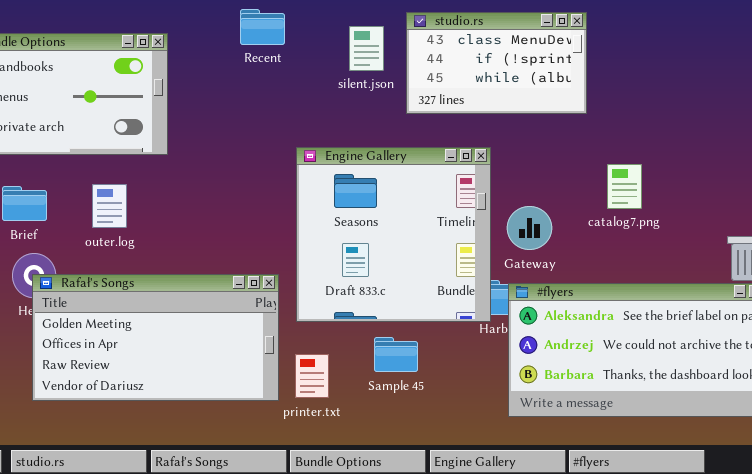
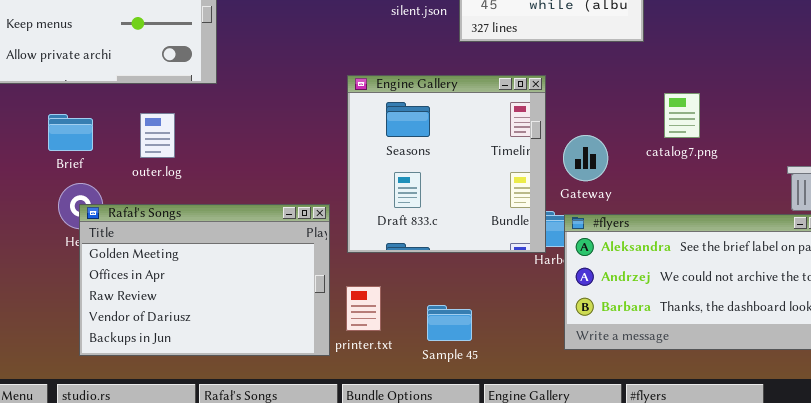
Rafał's Songs: [32,274,279,401] -> [79,204,330,356], resized
Sample 45: [374,337,418,372] -> [427,305,472,341], moved

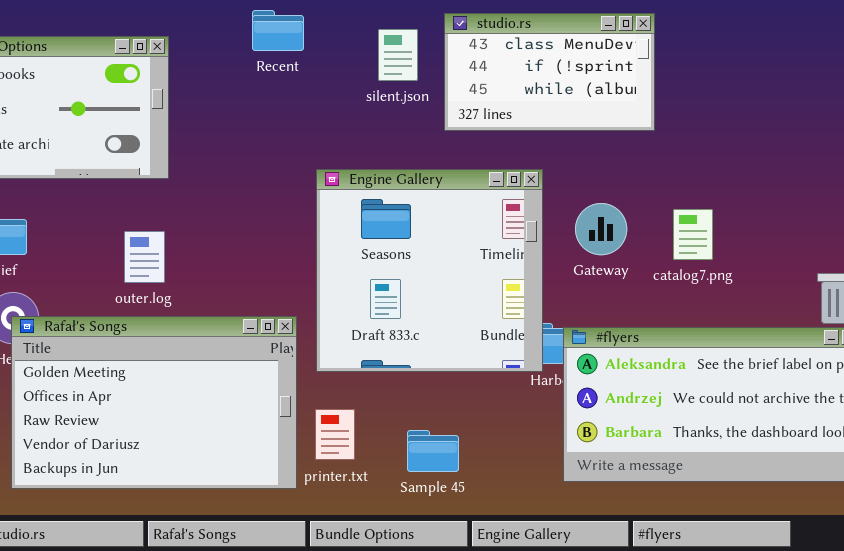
catalog7.png: [664,93,700,138] -> [673,209,713,260], moved
outer.log: [140,113,175,158] -> [124,231,165,283], moved
Gateway: [563,135,608,181] -> [575,203,627,255], moved

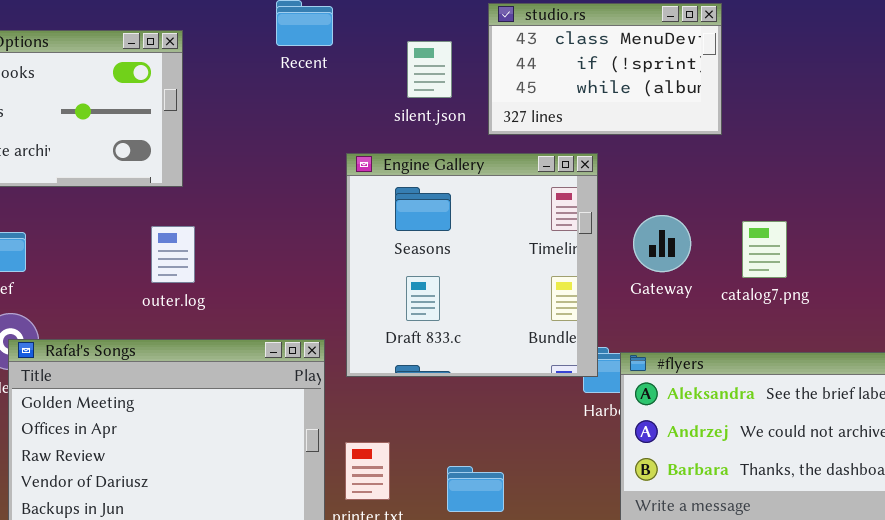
silent.json: [378,29,418,81] -> [407,41,452,98], moved
Engine Gallery: [316,169,543,372] -> [346,153,598,377], moved
outer.log: [124,231,165,283] -> [151,226,195,283], moved

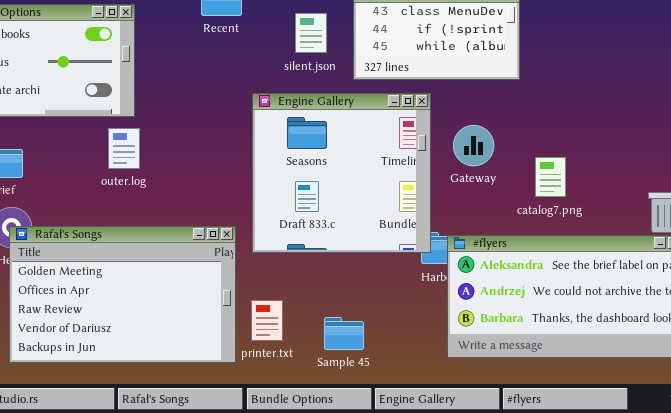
Gateway: [633,215,691,272] -> [453,125,494,166], moved
catalog7.png: [742,221,787,278] -> [535,157,566,197], moved
outer.log: [151,226,195,283] -> [108,128,140,169], moved

